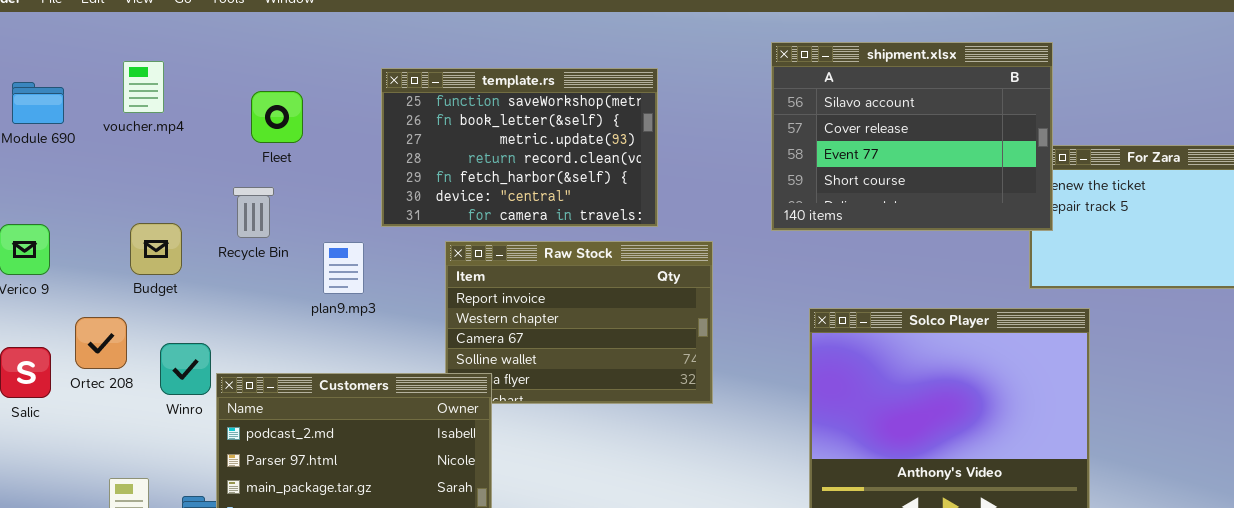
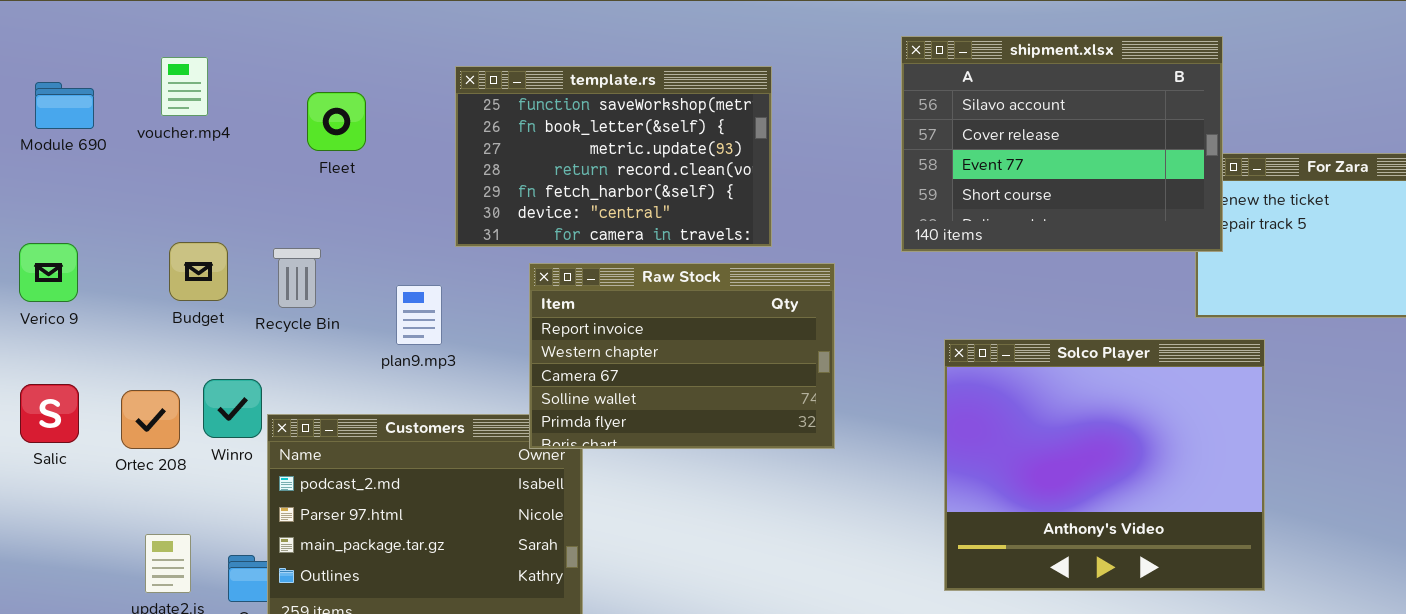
Recycle Bin: [233,187,274,238] -> [273,248,321,308], moved
Raw Stock: [445,241,713,404] -> [529,263,835,449], raised
plan9.mp3: [323,242,364,294] -> [396,285,442,345], moved
Ortec 208: [75,317,127,369] -> [121,390,180,449], moved

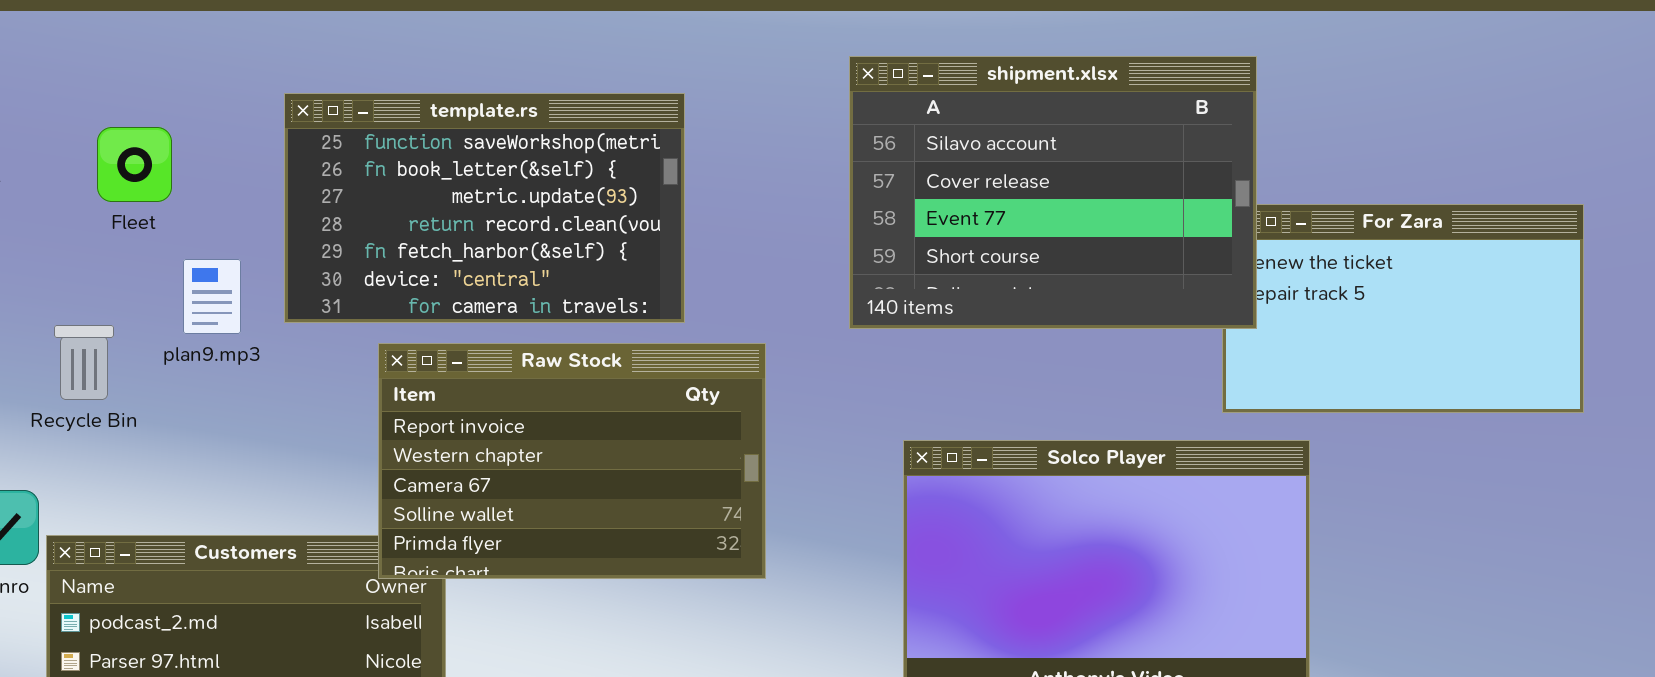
plan9.mp3: [396,285,442,345] -> [183,259,241,334], moved

